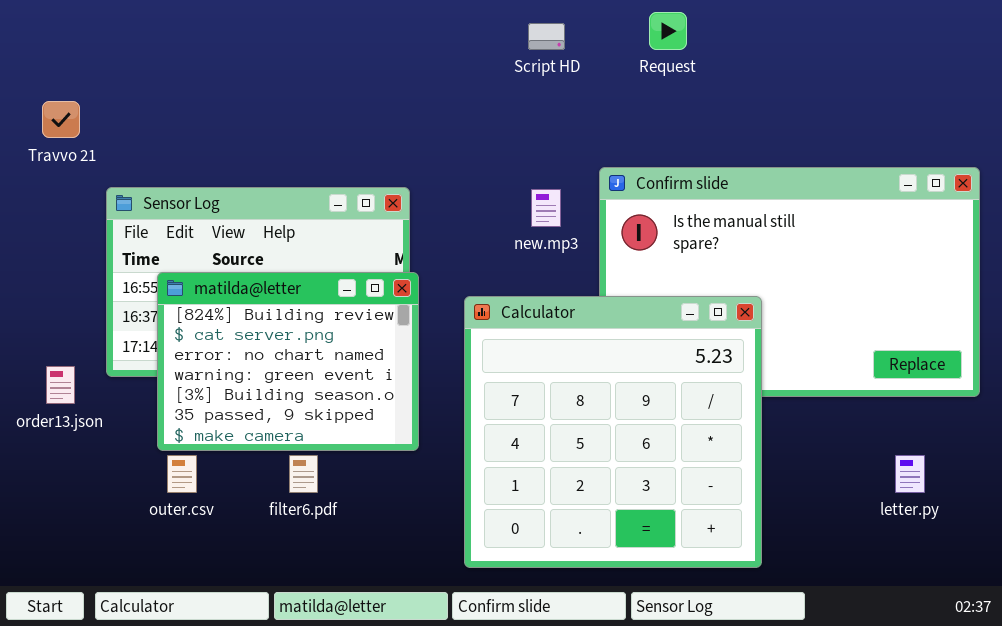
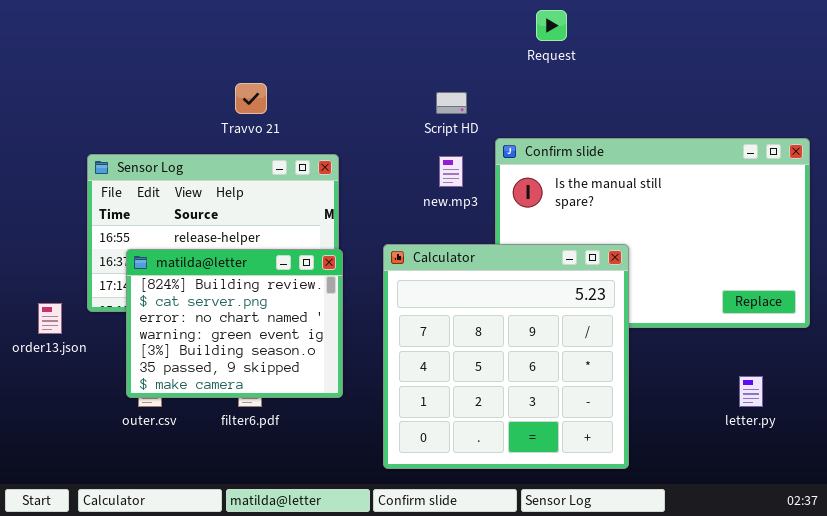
Script HD: [528,23,565,50] -> [436,92,467,114], moved
Travvo 21: [42,101,80,138] -> [235,83,267,114], moved
matilda@letter: [157,272,419,451] -> [126,249,343,398], moved

